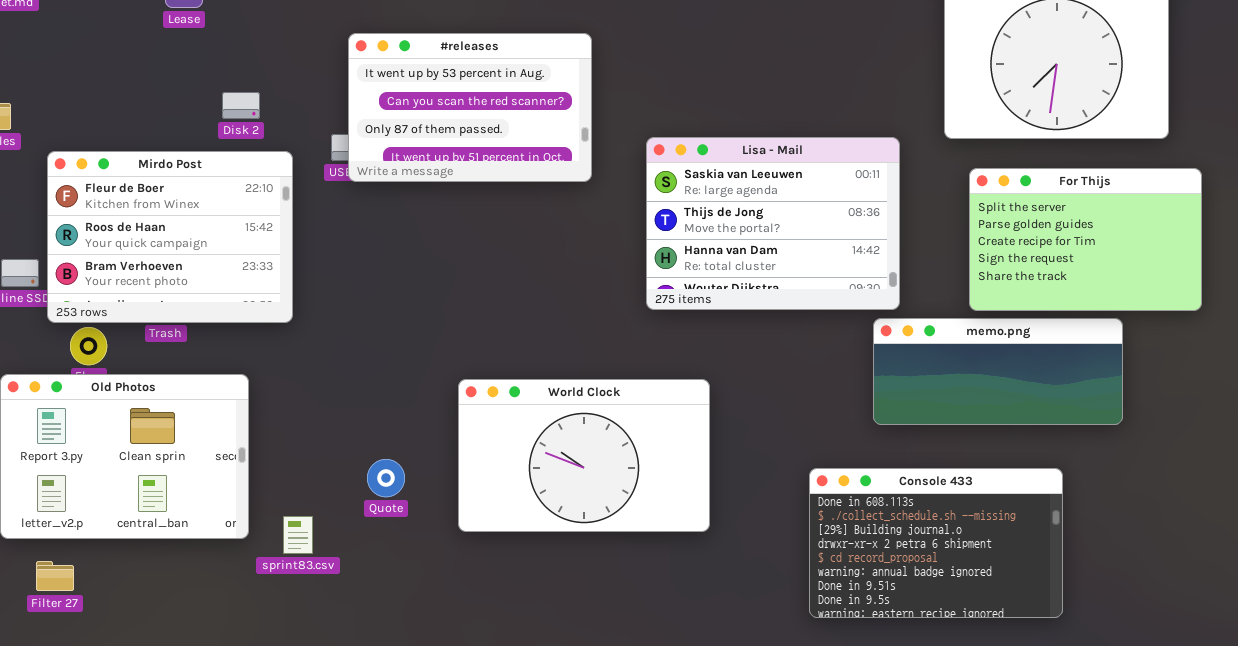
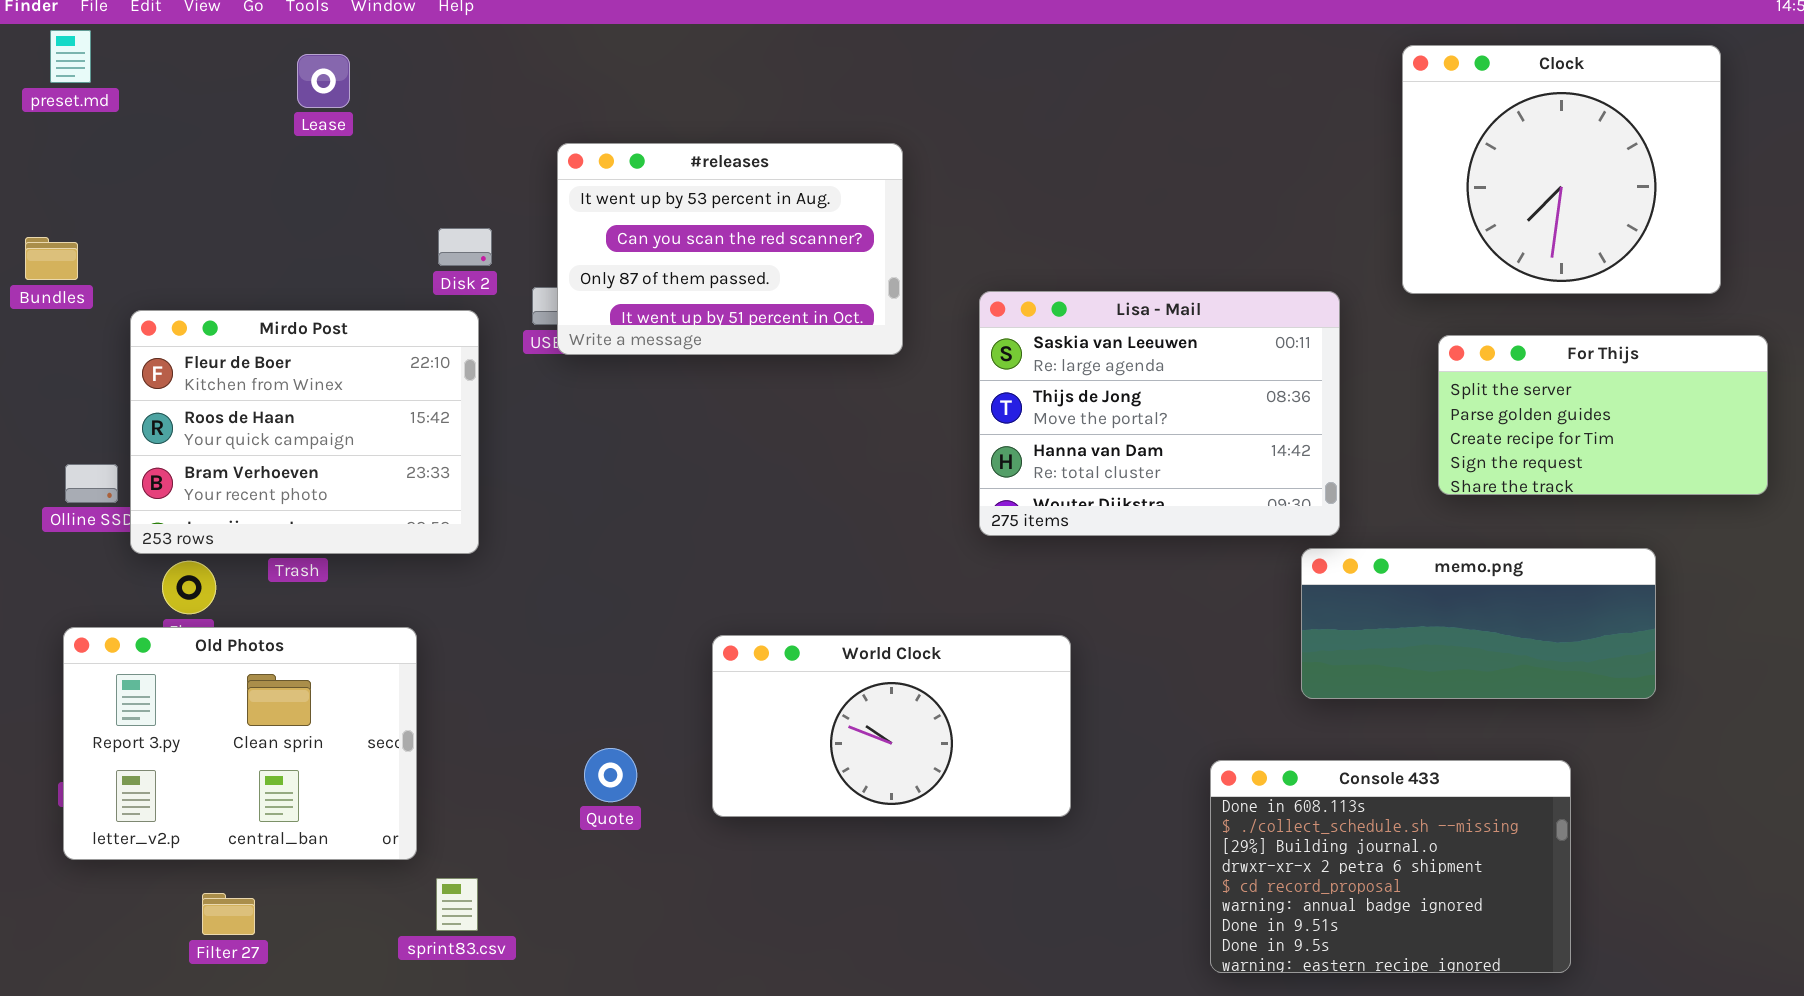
Disk 2: [222,92,260,119] -> [438,228,492,266], moved
For Thijs: [969,168,1202,311] -> [1438,335,1768,495], resized
World Clock: [458,379,710,532] -> [712,635,1071,817], resized
sprint83.csv: [283,516,313,554] -> [436,878,478,931], moved
Filter 27: [36,561,74,591] -> [202,893,255,935], moved

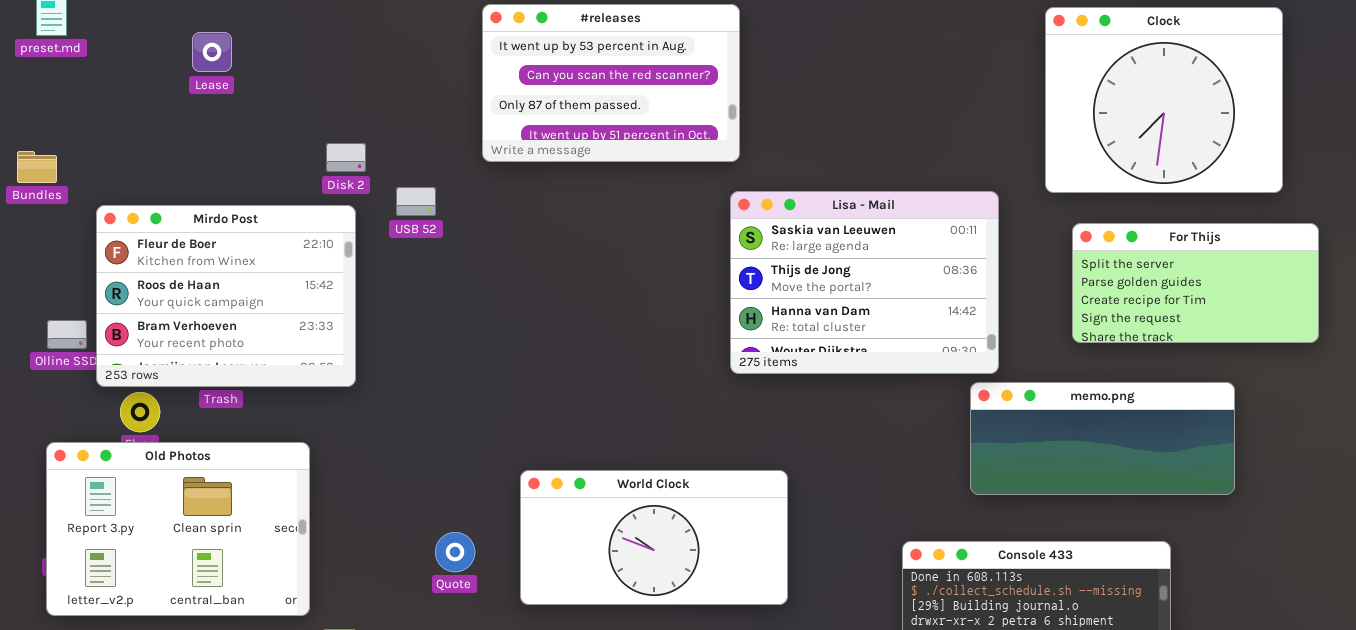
Lease: [297,54,350,108] -> [192,32,232,72], moved
#releases: [557,143,903,355] -> [482,4,740,162], moved
World Clock: [712,635,1071,817] -> [520,470,788,605], moved

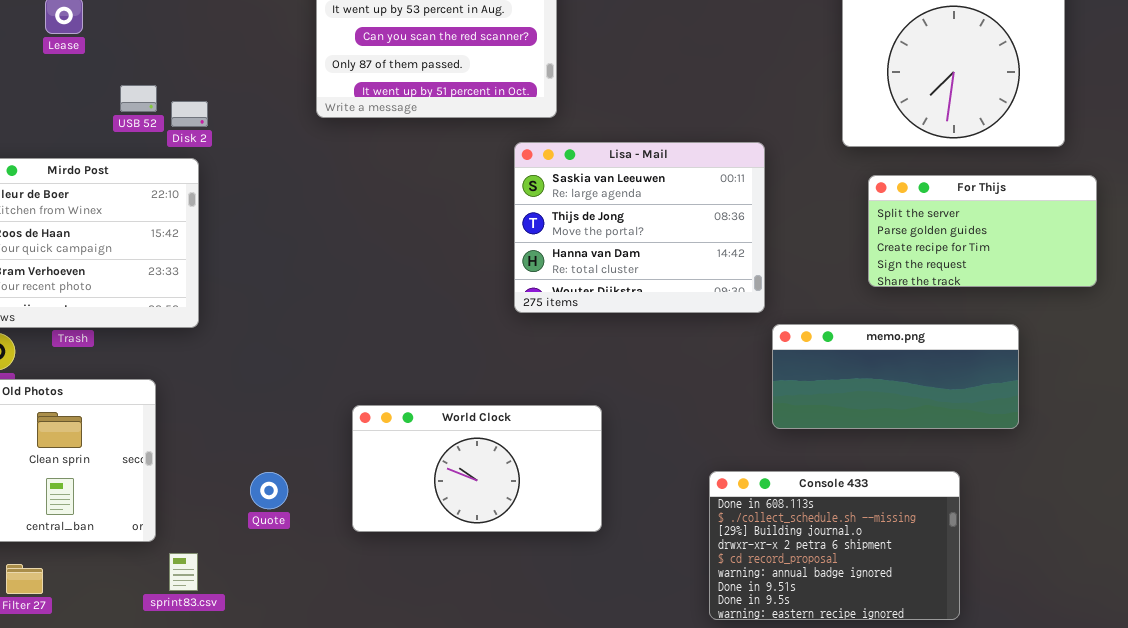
USB 52: [396,187,436,216] -> [120,85,157,112], moved
Lisa - Mail: [730,191,999,374] -> [514,142,765,313], moved
Quote: [435,532,475,572] -> [250,472,288,509], moved

